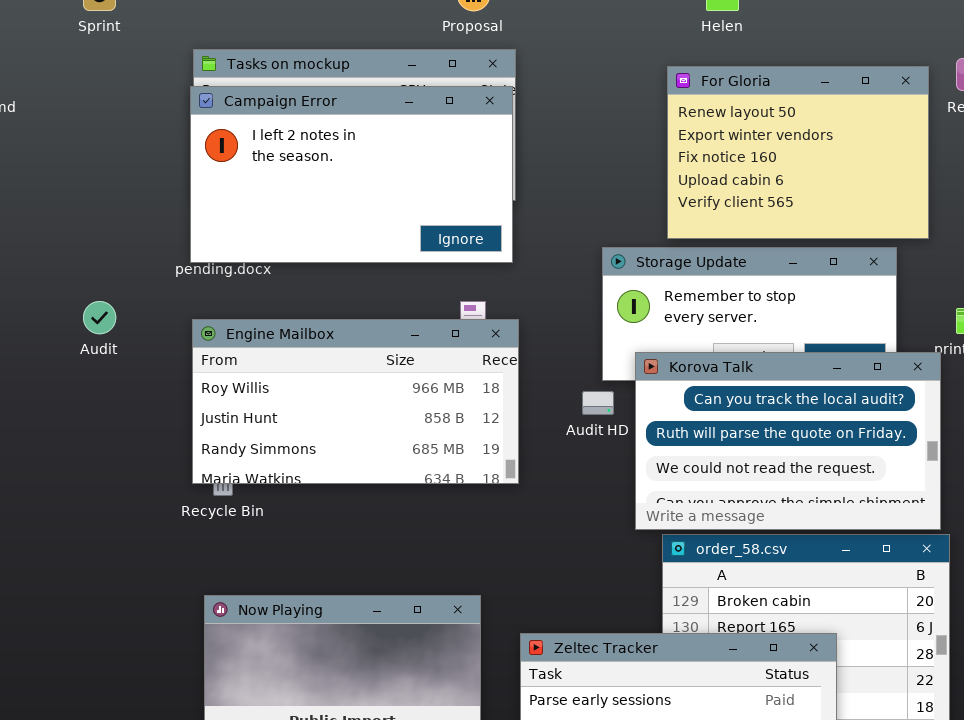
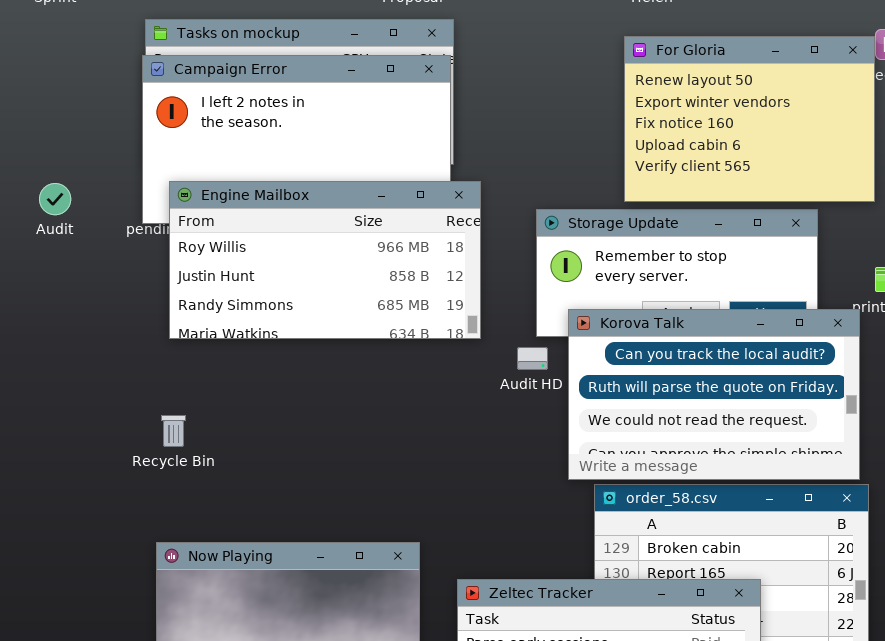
For Gloria: [667,66,929,239] -> [624,36,875,202], moved
Audit: [83,301,116,334] -> [39,183,71,215], moved
Engine Mailbox: [192,319,519,484] -> [169,181,481,339], moved

